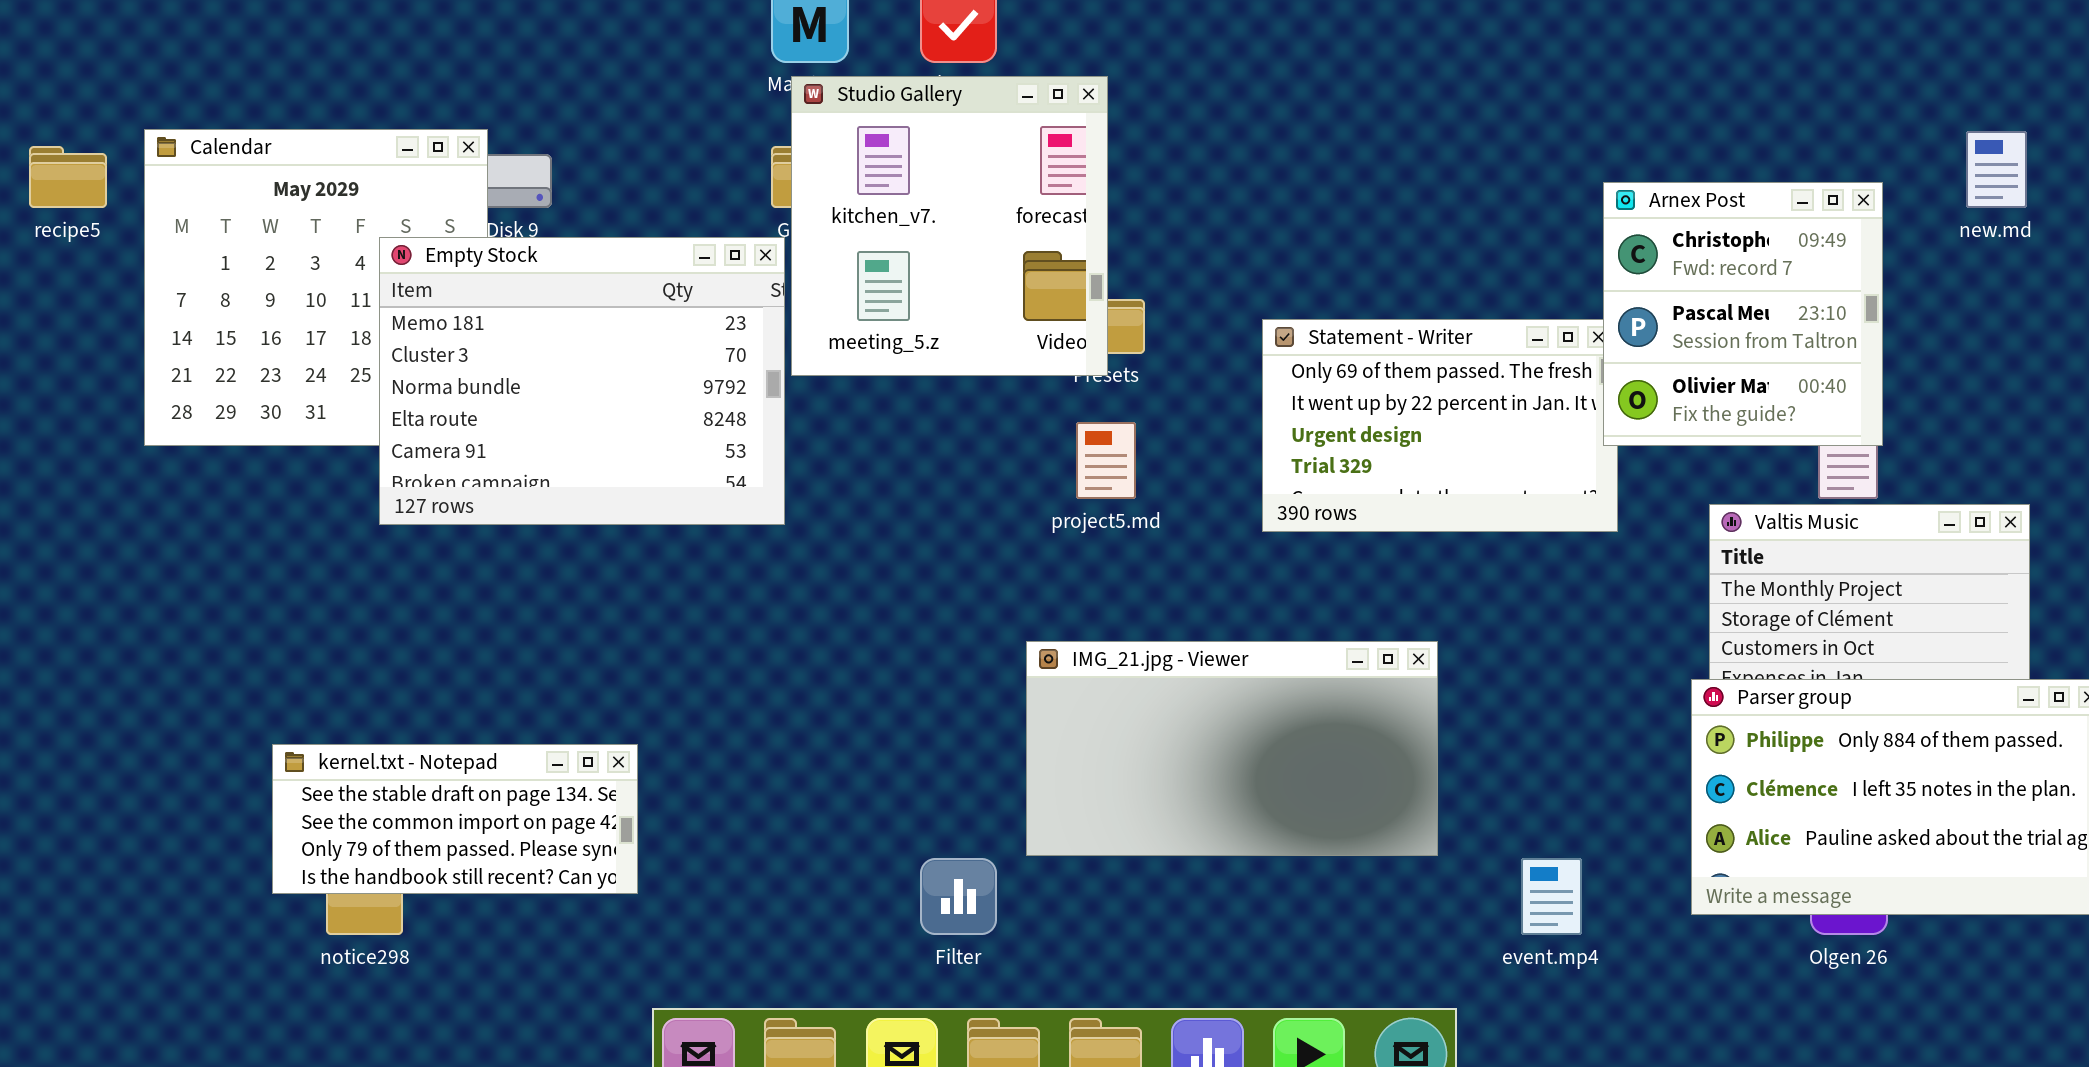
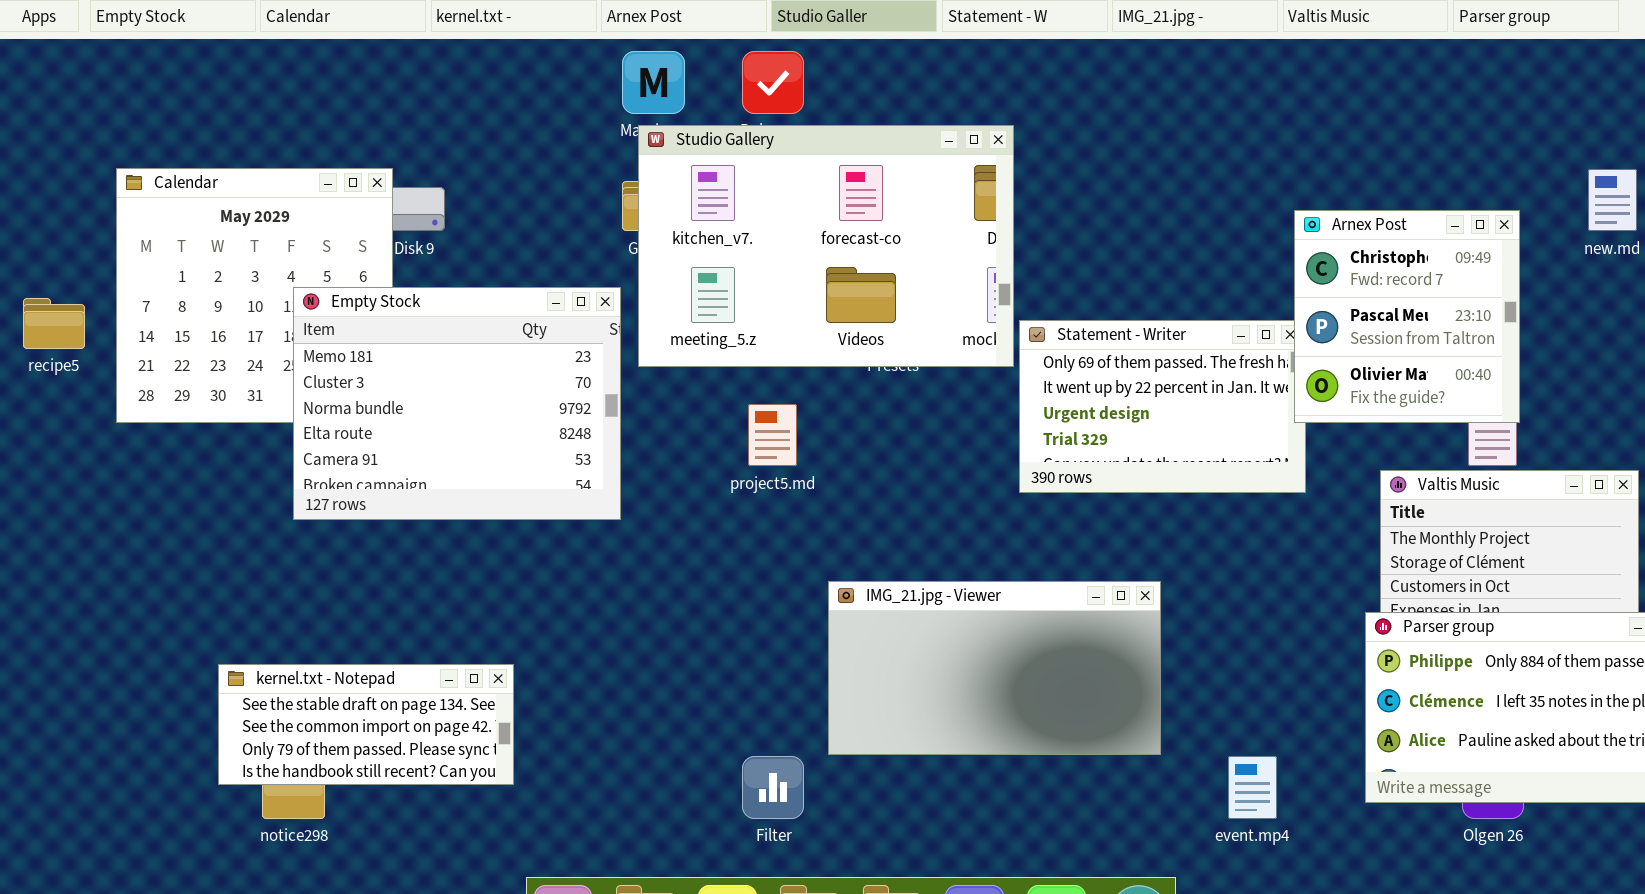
Studio Gallery: [791,76,1108,376] -> [638,125,1014,367], resized
recipe5: [29,146,107,208] -> [23,298,85,349], moved
Empty Stock: [379,237,785,525] -> [293,287,621,520], moved
project5.md: [1076,422,1136,499] -> [748,404,797,466], moved

